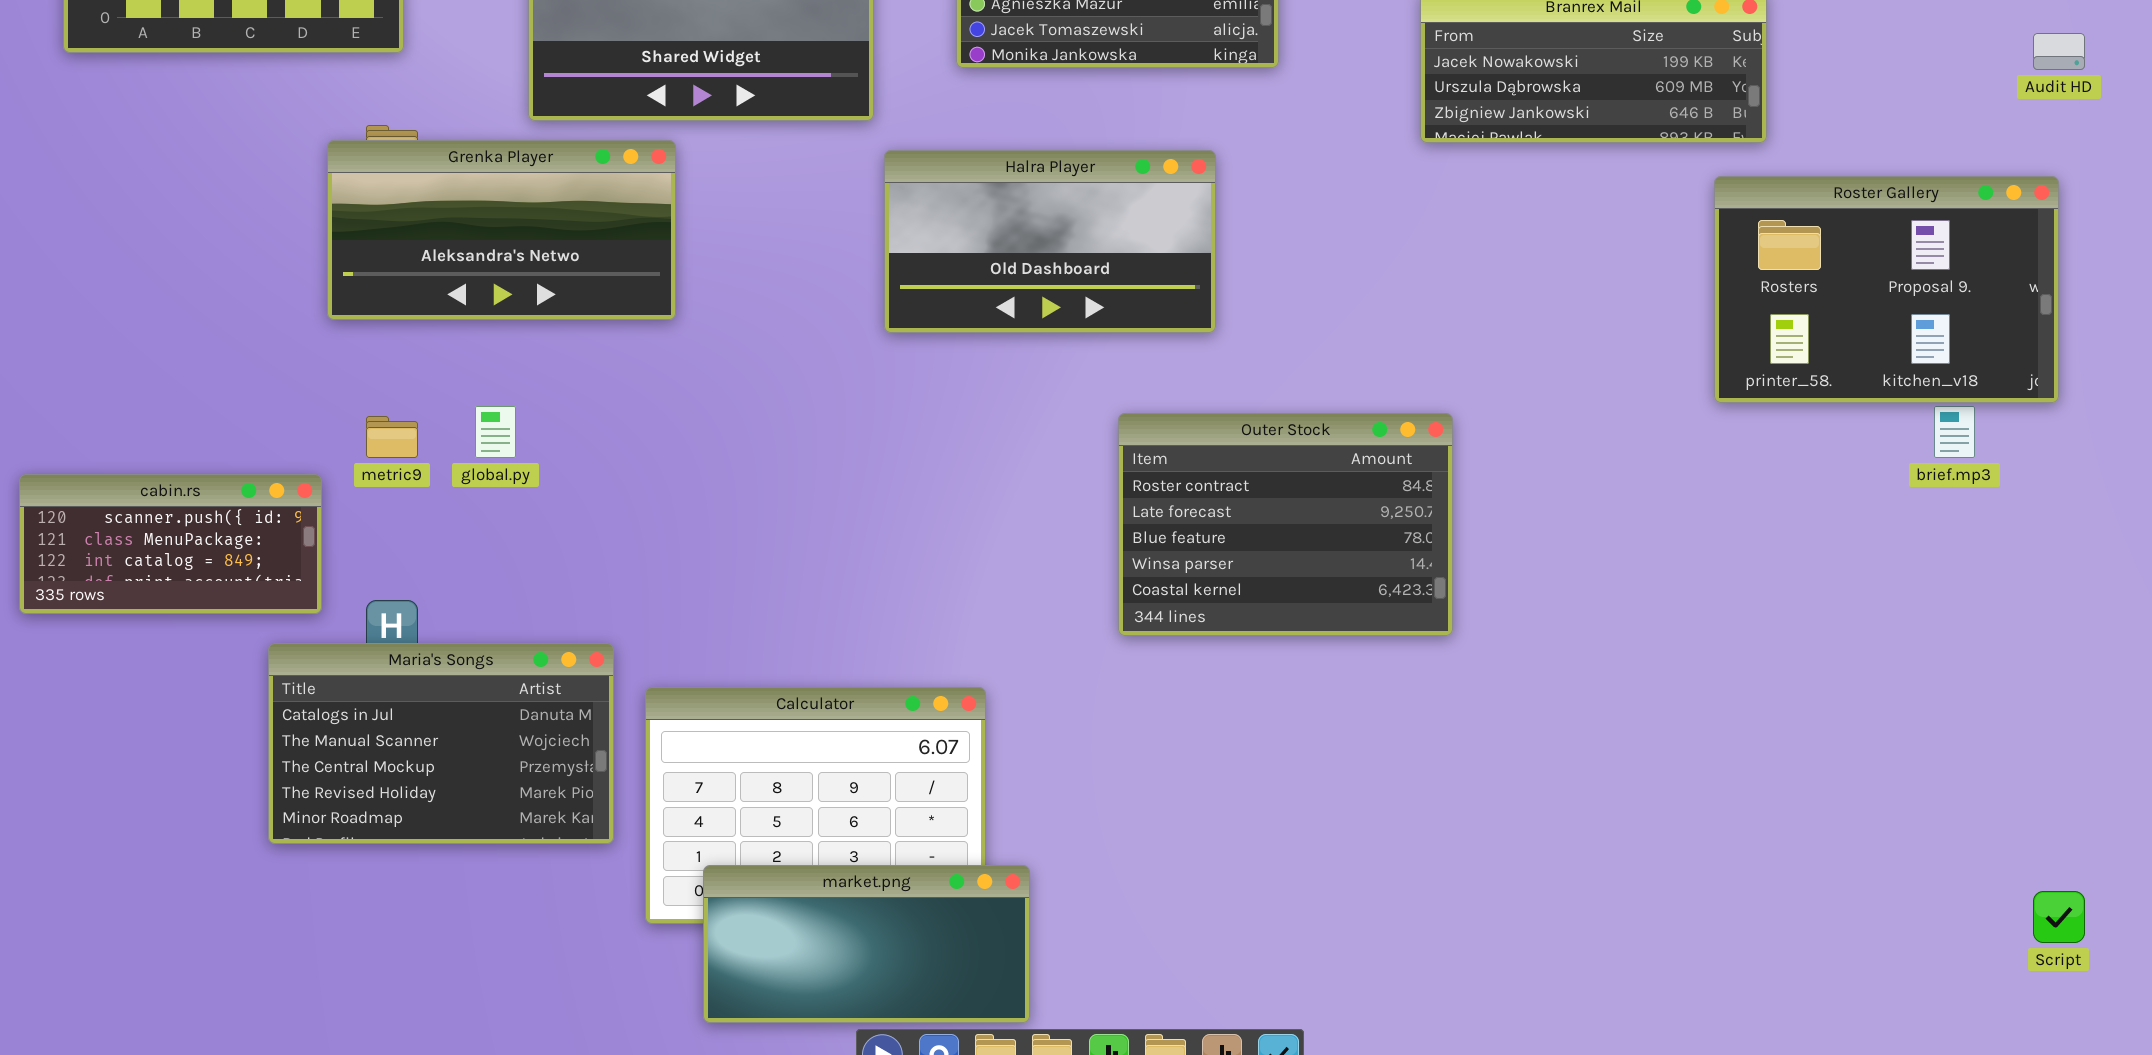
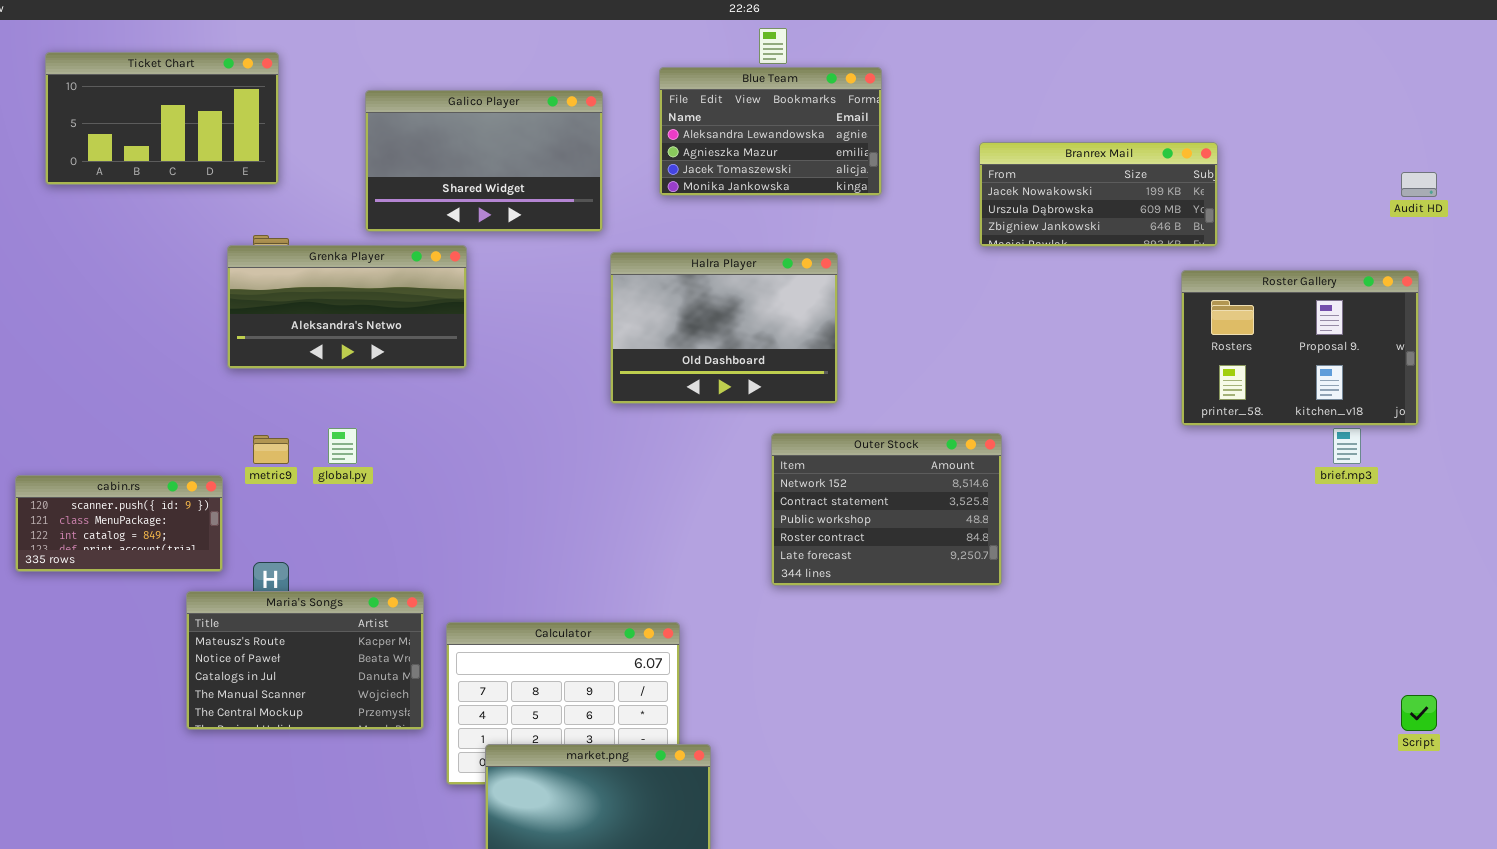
Halra Player: [884,150,1216,333] -> [610,252,838,404], resized
Outer Stock: [1118,413,1453,636] -> [771,433,1002,586], scrolled up 3 rows
Maria's Songs: [268,643,614,844] -> [186,591,424,730], scrolled up 2 rows
Script: [2033,891,2085,943] -> [1401,695,1437,731], moved

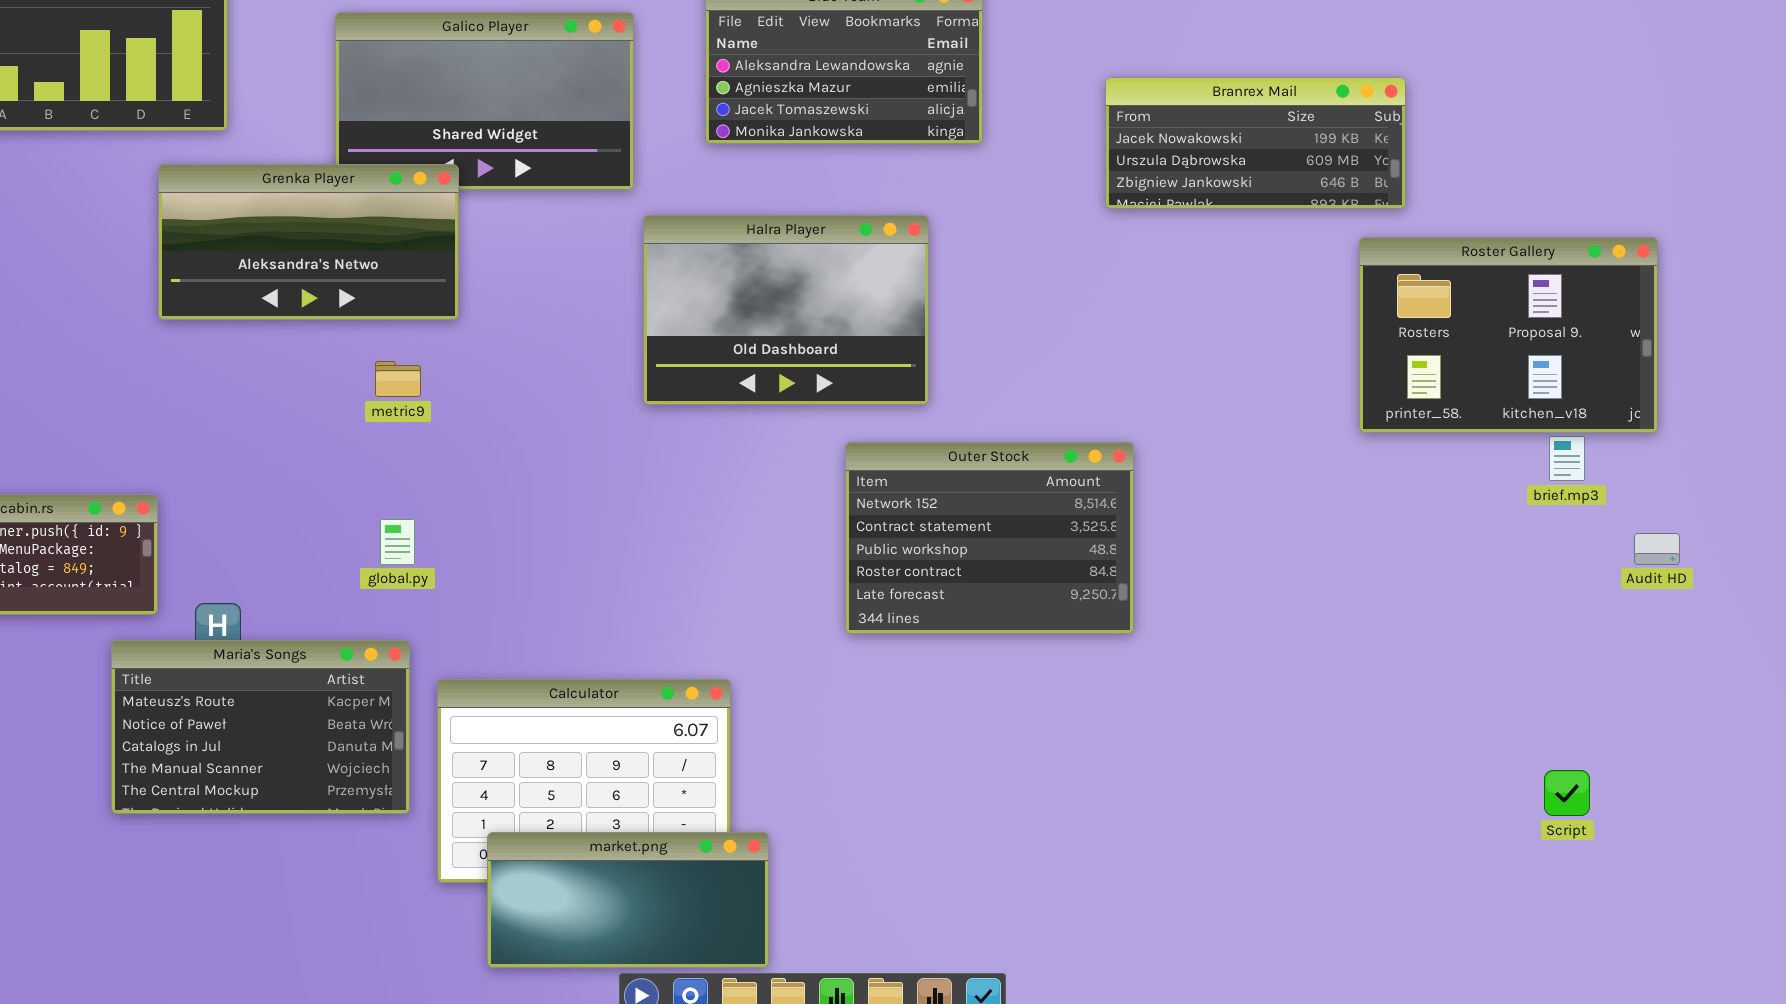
Audit HD: [1401,172,1437,197] -> [1634,533,1680,565], moved
Grenka Player: [227,245,467,369] -> [158,164,459,320], moved
global.py: [328,428,357,464] -> [380,519,415,565], moved
metric9: [253,435,289,464] -> [375,361,421,397], moved
Script: [1401,695,1437,731] -> [1544,770,1590,816], moved

